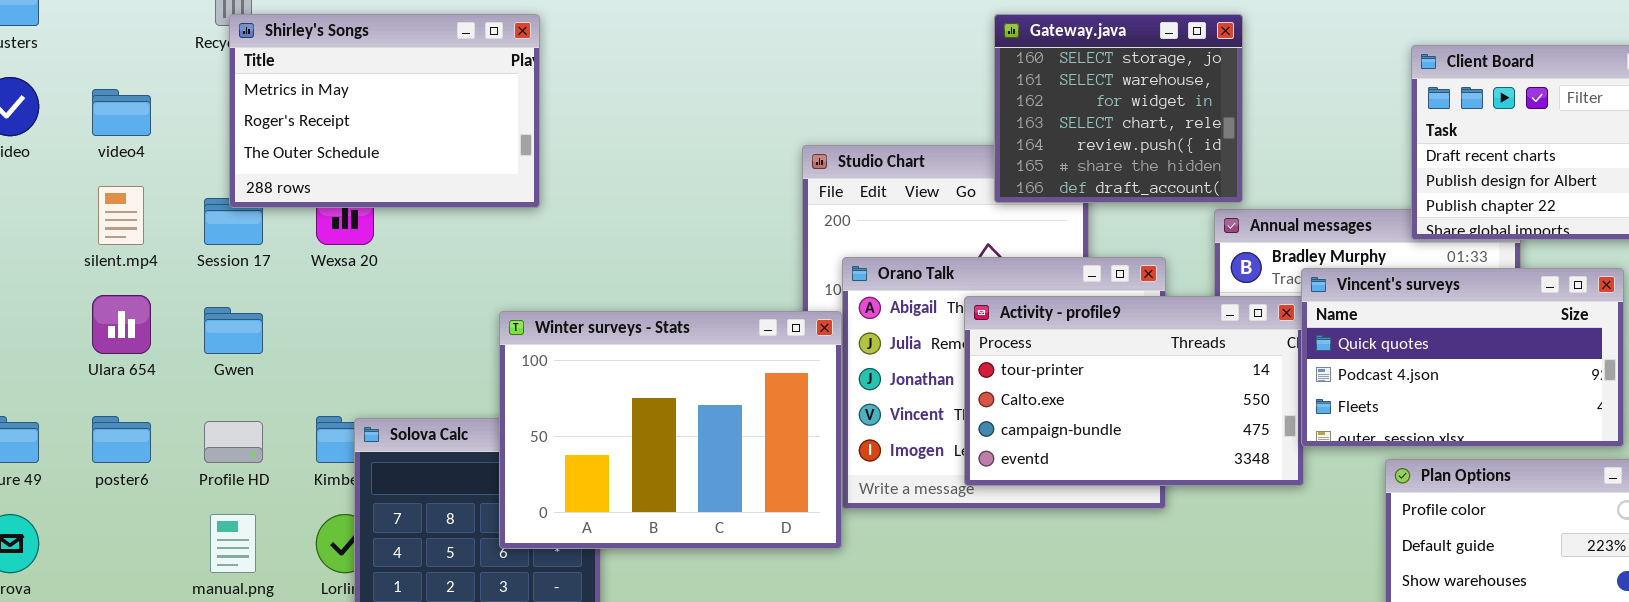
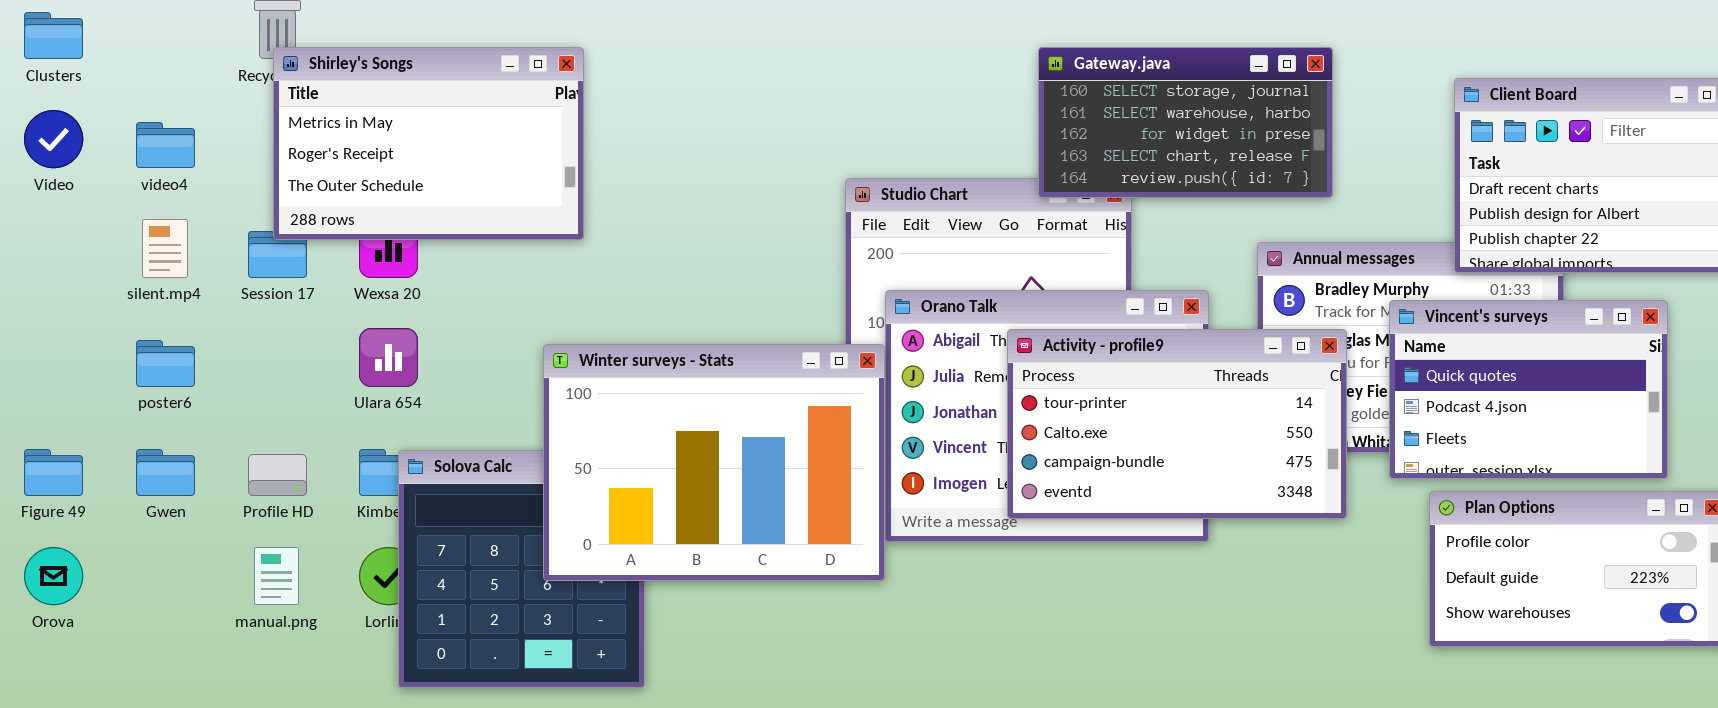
Gateway.java: [994,14,1243,203] -> [1038,47,1333,198], resized
Vincent's surveys: [1301,268,1624,447] -> [1389,300,1668,479], resized
Ulara 654: [92,295,151,354] -> [359,328,418,387], moved
Gwen: [204,307,263,354] -> [136,449,195,496], moved
poster6: [92,416,151,463] -> [136,340,195,387], moved

